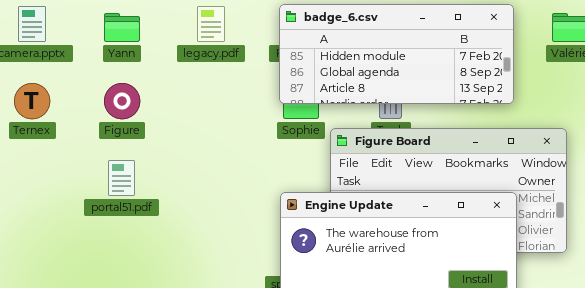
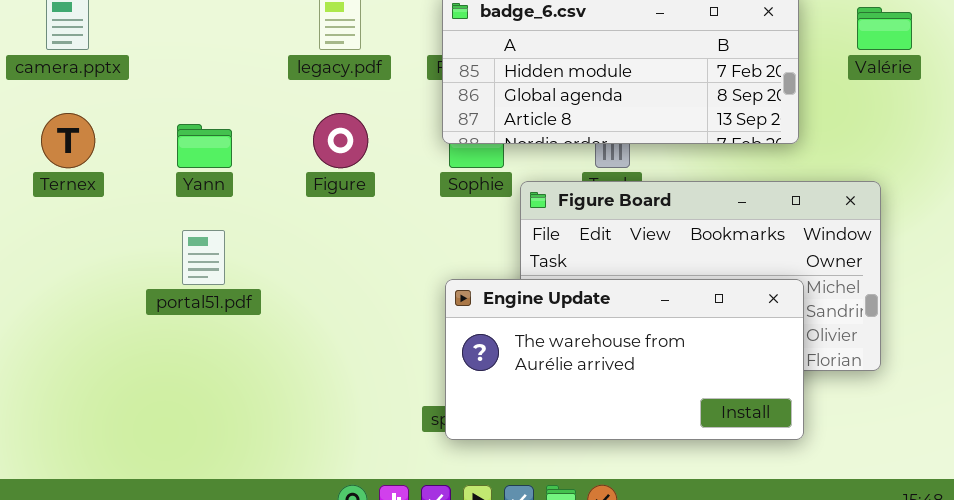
Yann: [104,13,140,42] -> [177,124,232,168], moved
Figure: [104,83,140,119] -> [313,113,368,168], moved

